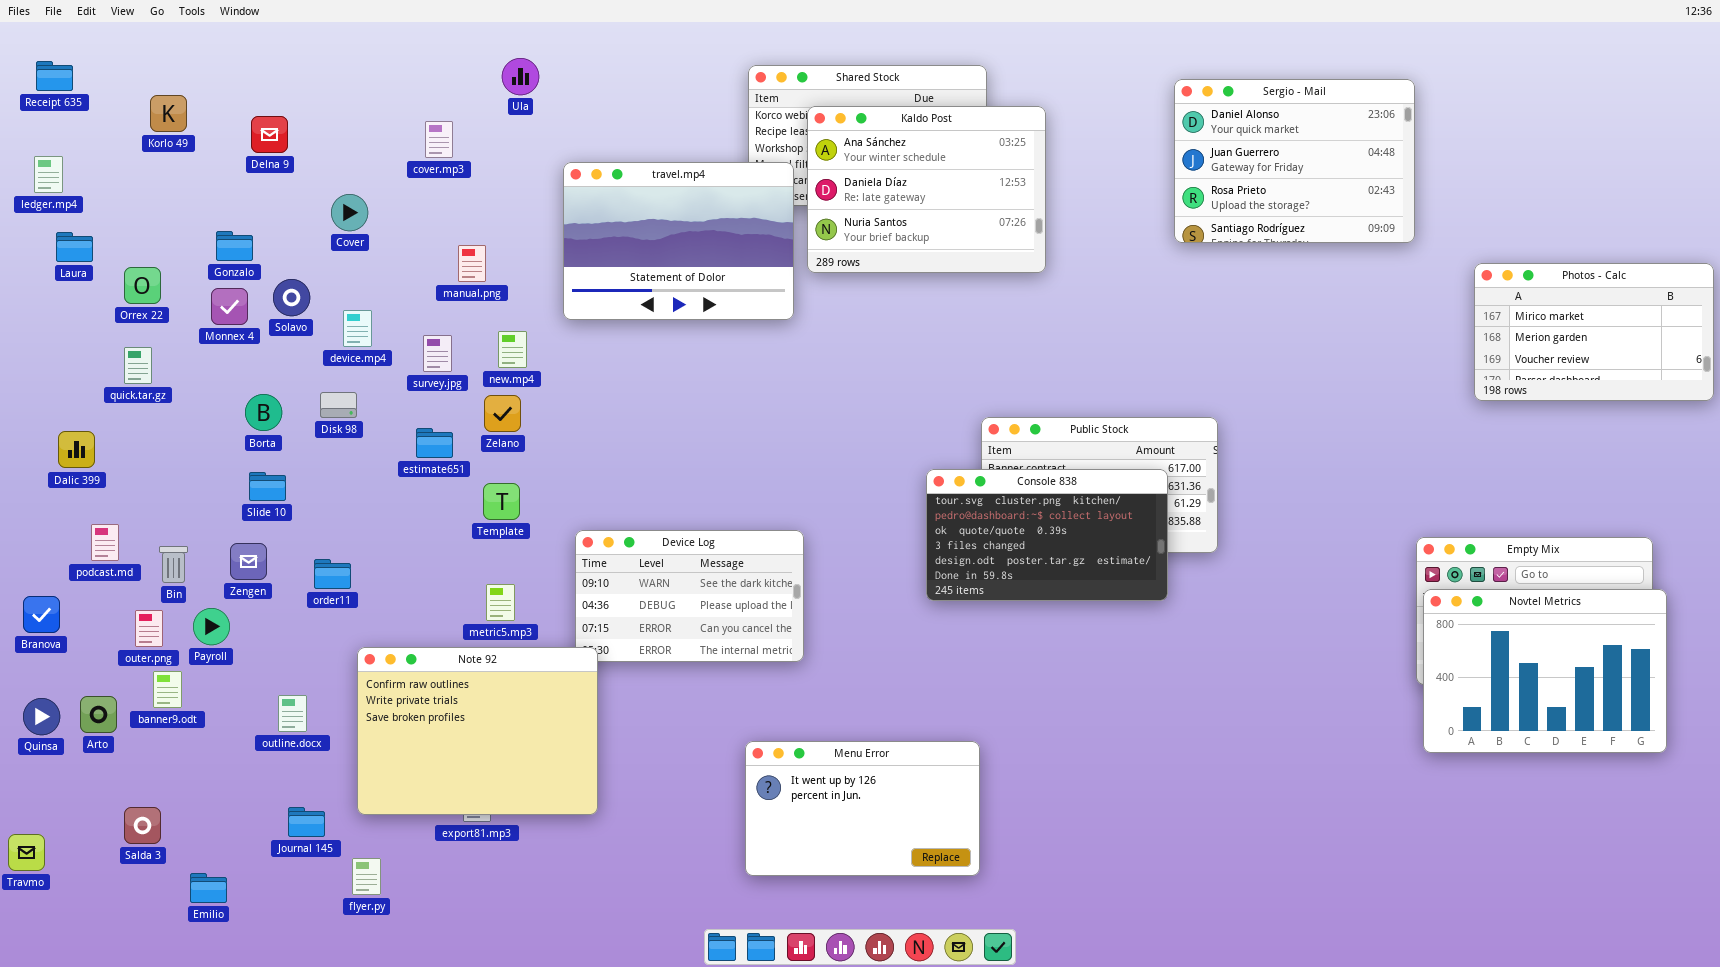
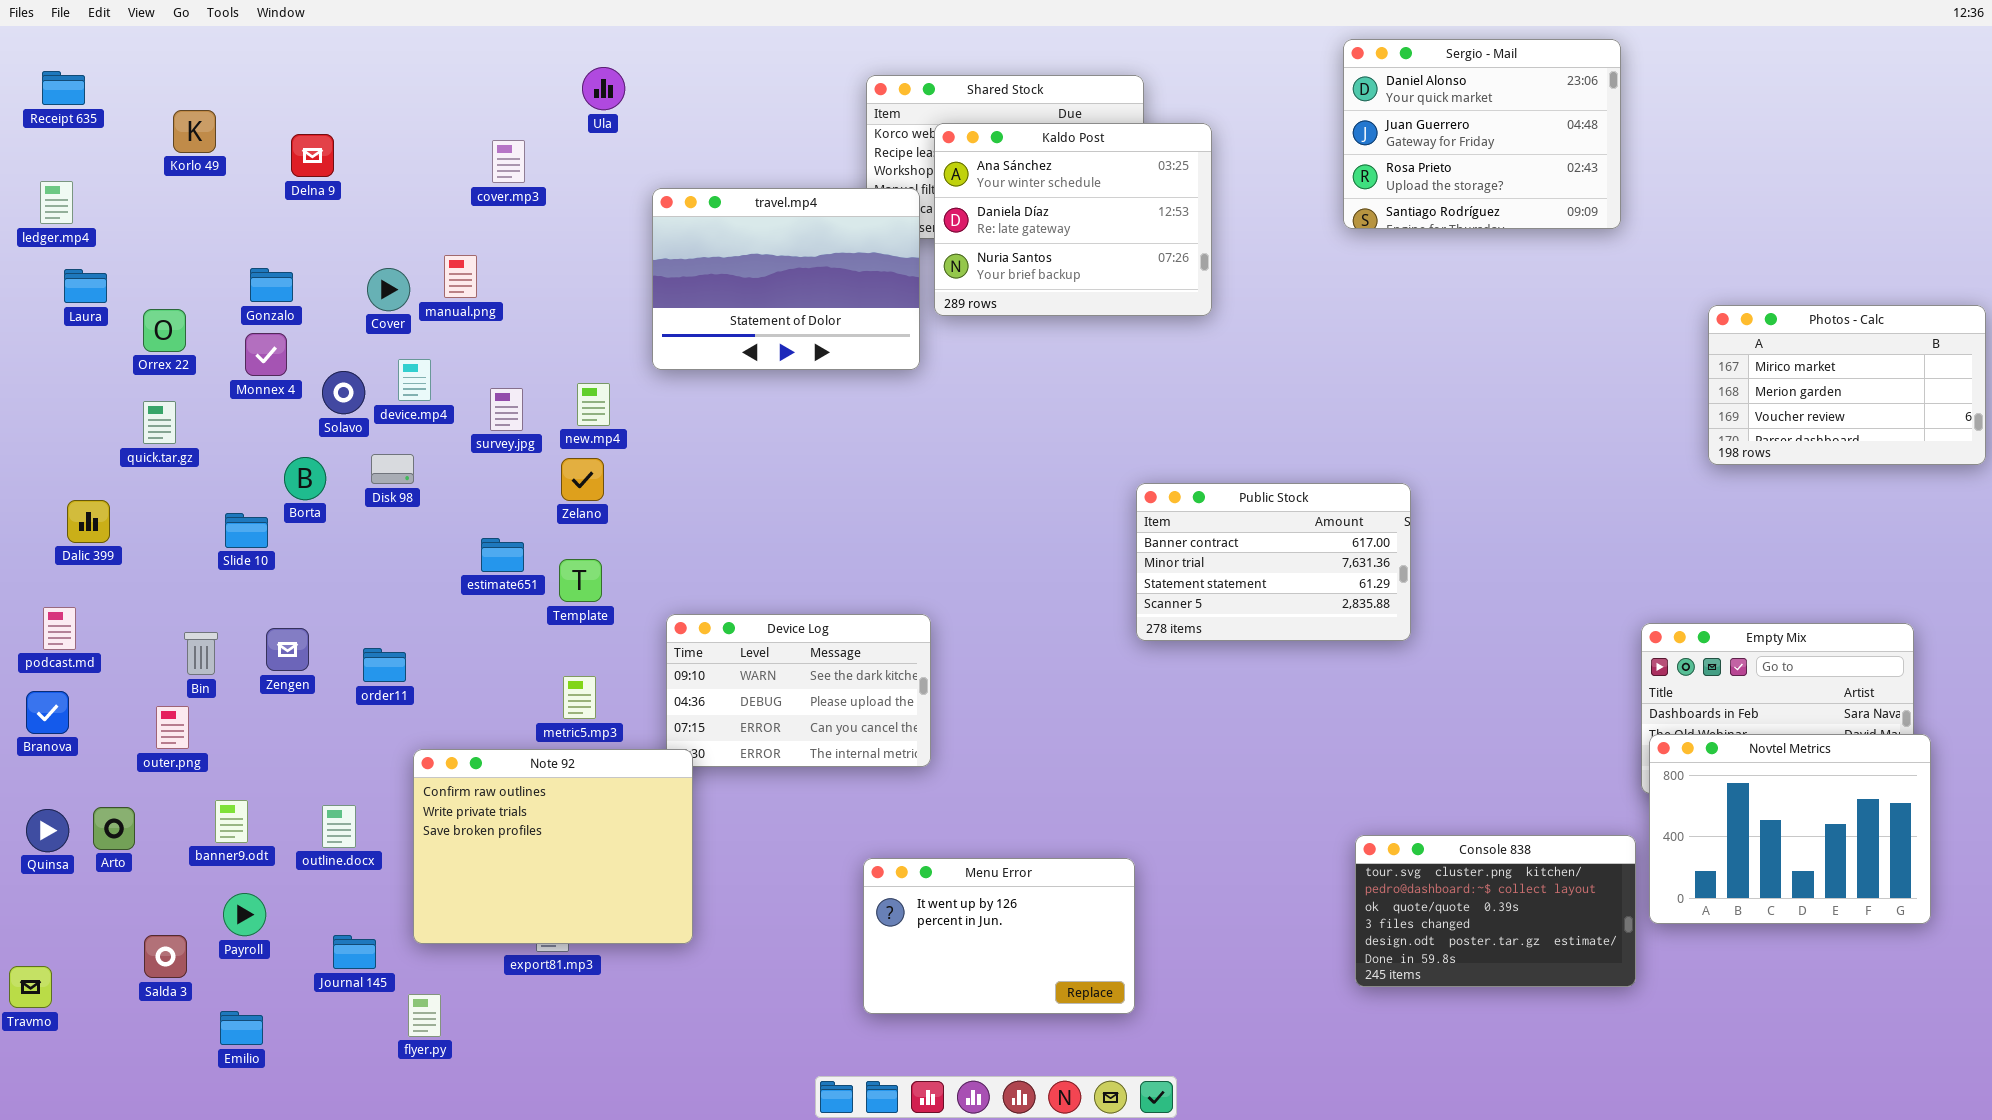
Sergio - Mail: [1174,79,1415,243] -> [1343,39,1621,229], moved
Cover: [331,194,368,231] -> [367,268,410,311], moved
manual.png: [458,245,486,282] -> [444,255,477,298], moved
Solavo: [273,279,310,316] -> [322,371,365,414], moved
estimate651: [416,428,453,458] -> [481,538,524,572], moved
Console 838: [926,469,1168,601] -> [1355,835,1636,987], moved
Slide 10: [249,472,286,501] -> [225,513,268,548], moved
podcast.md: [91,524,119,561] -> [43,607,76,650], moved
Novtel Metrics: [1423,589,1667,753] -> [1649,734,1931,924], moved
Payroll: [193,608,230,645] -> [223,893,266,936], moved
banner9.odt: [153,671,182,708] -> [215,800,248,843], moved

